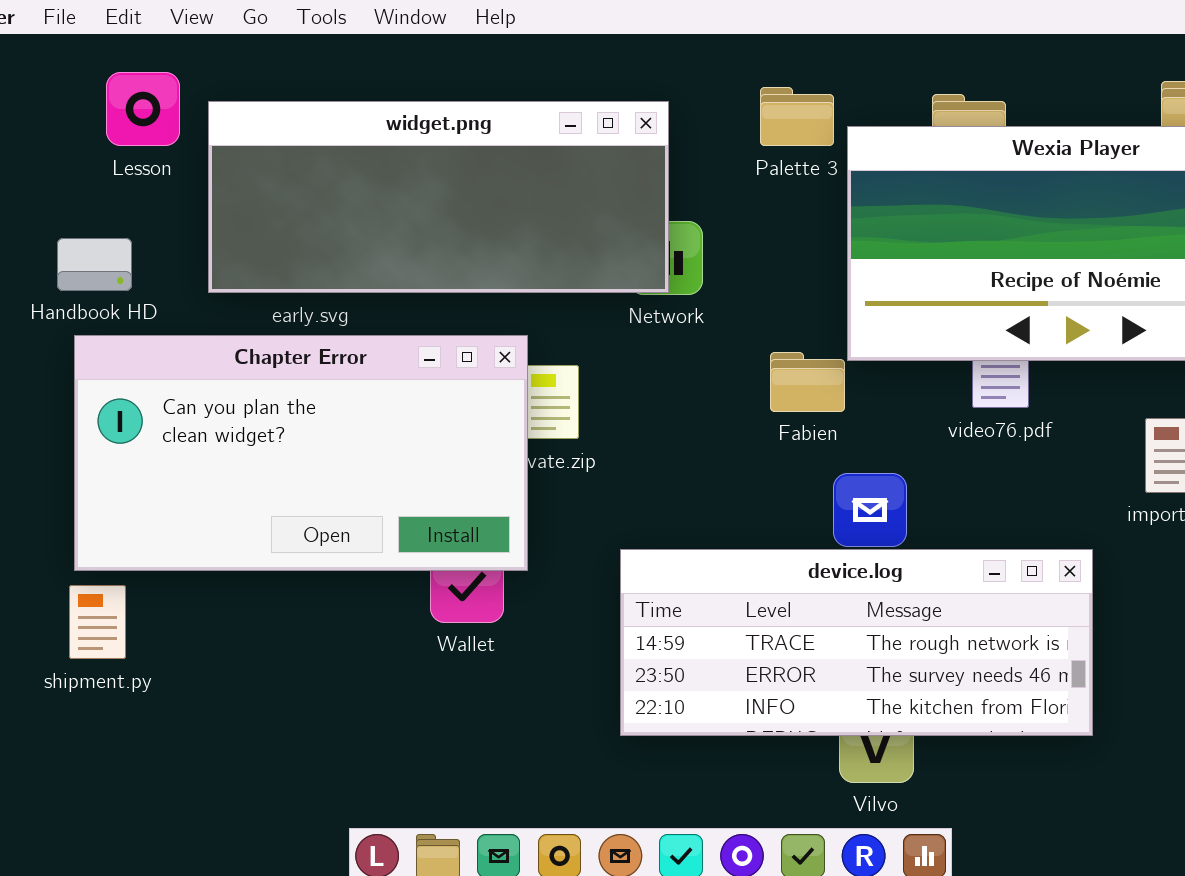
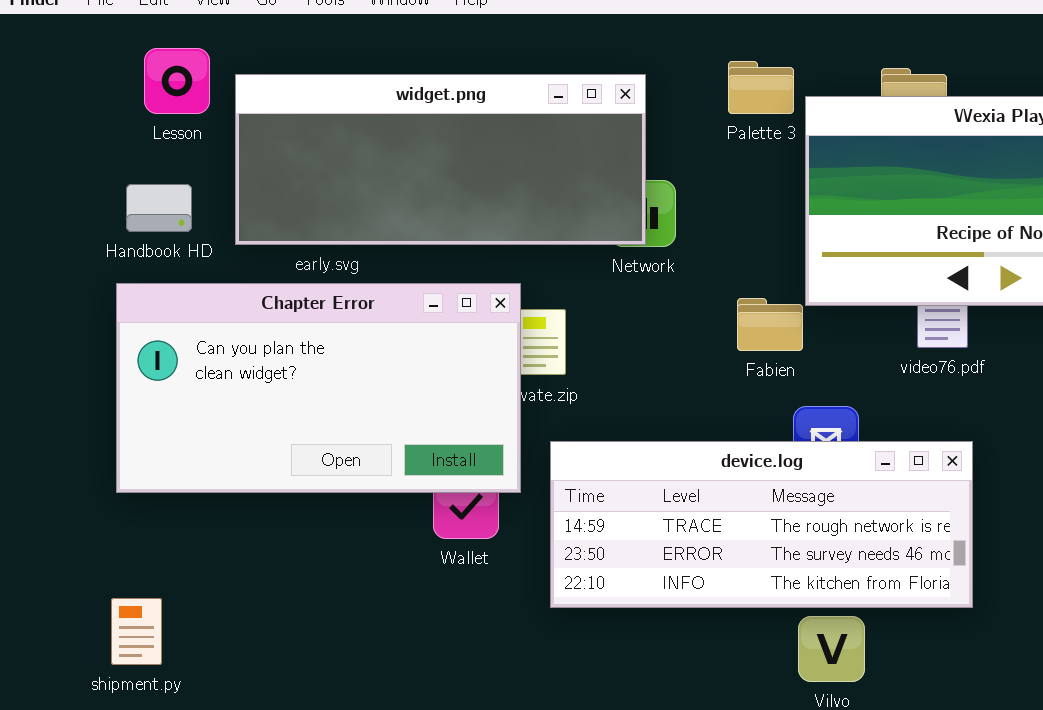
Handbook HD: [57,238,132,291] -> [126,184,192,232], moved
device.log: [620,549,1093,736] -> [550,441,973,608], moved
shipment.py: [69,585,126,659] -> [111,598,162,665], moved

